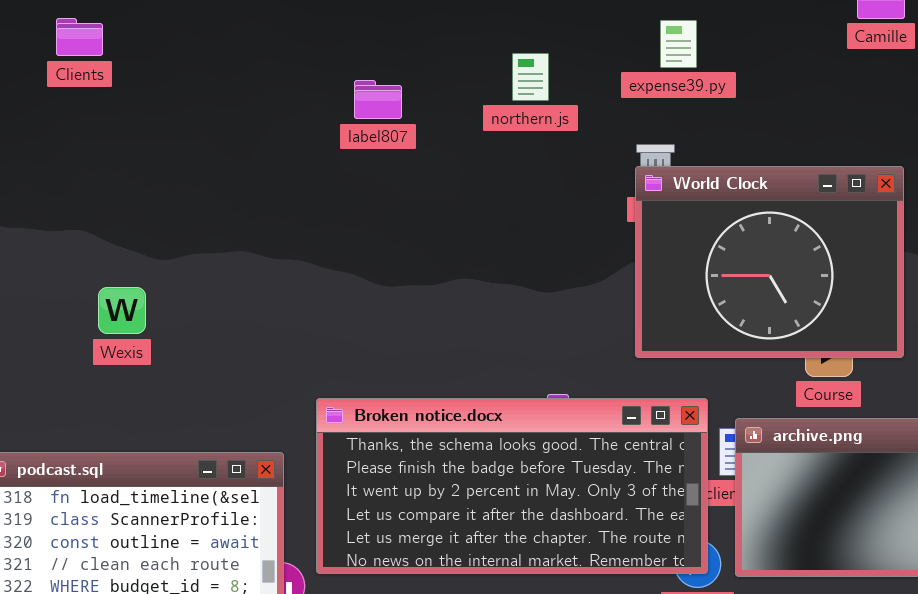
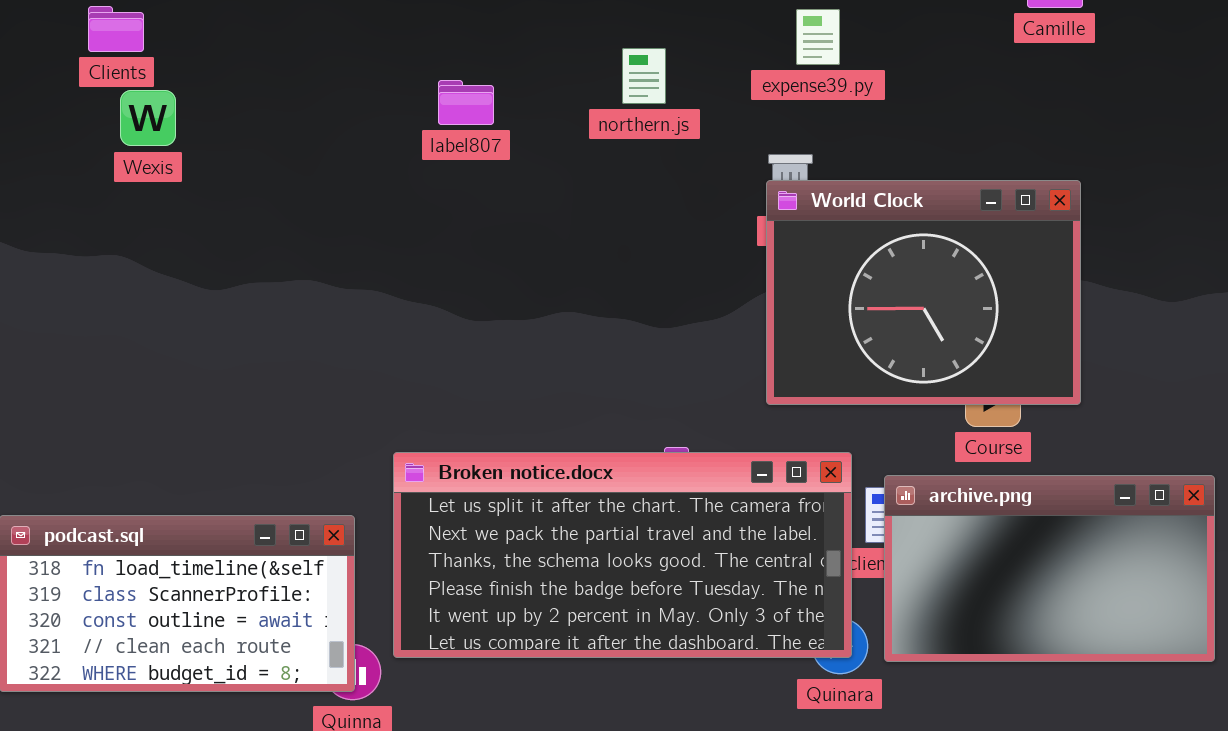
Wexis: [98,287,146,334] -> [120,90,176,146], moved
Broken notice.docx: [316,398,708,574] -> [393,452,852,658], scrolled up 2 rows

